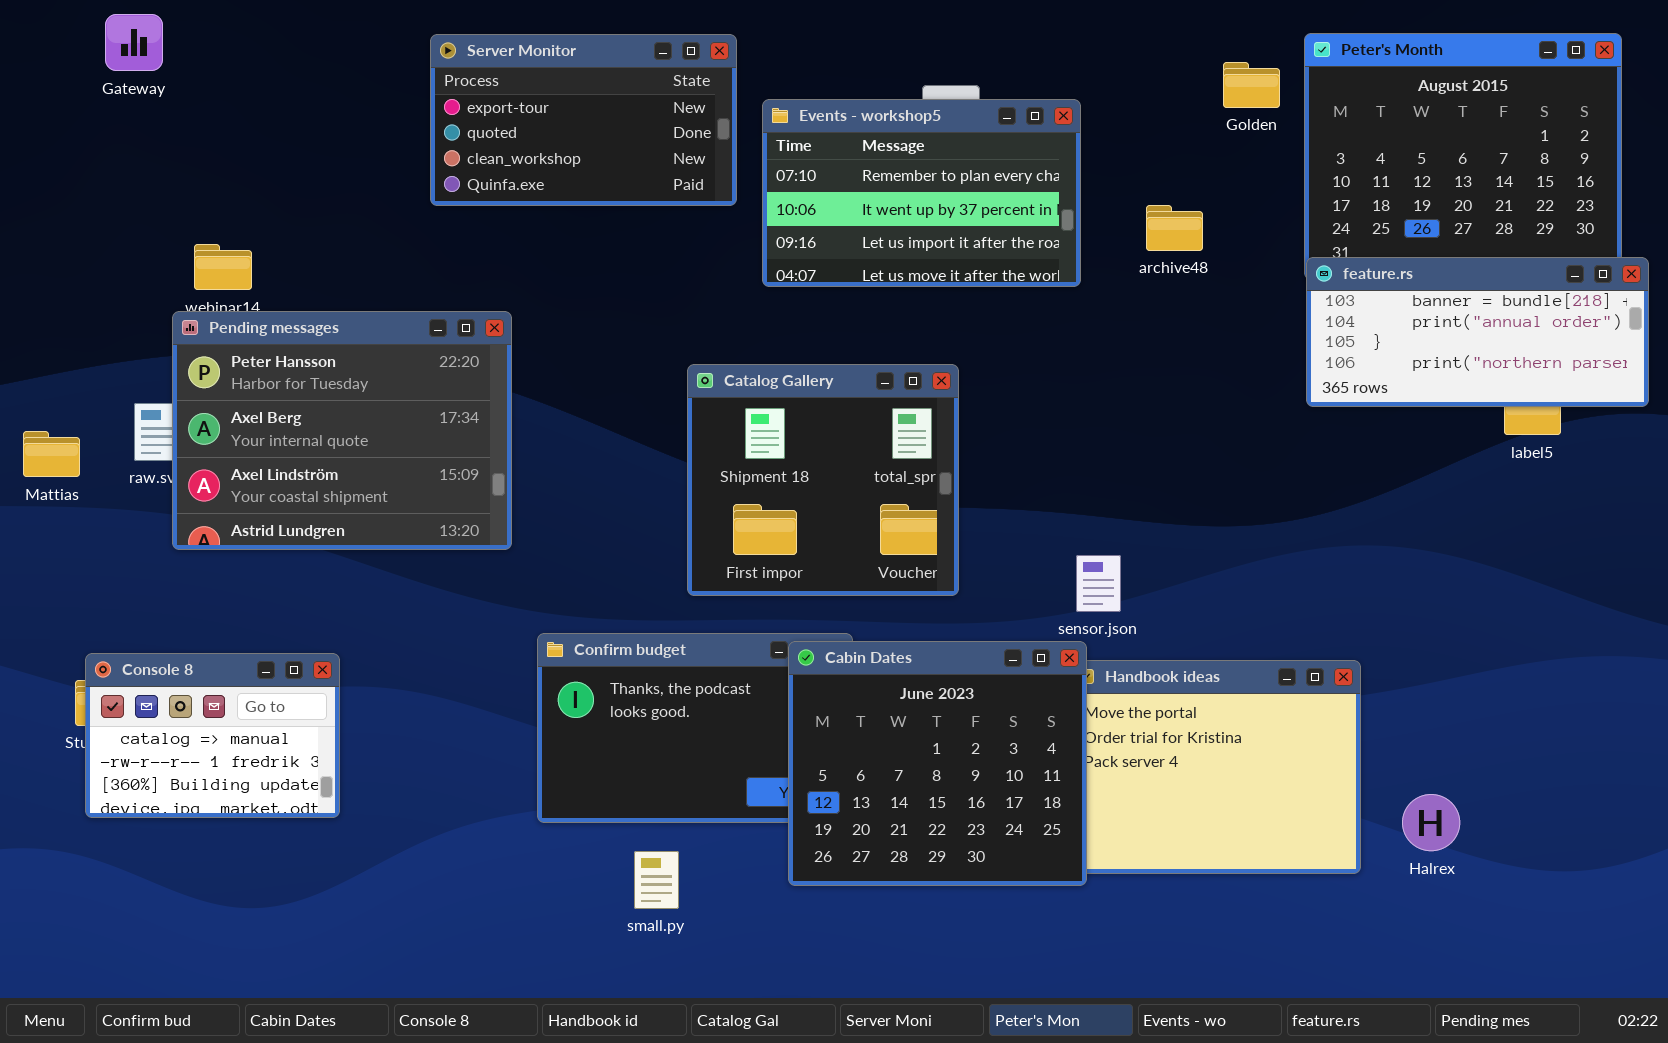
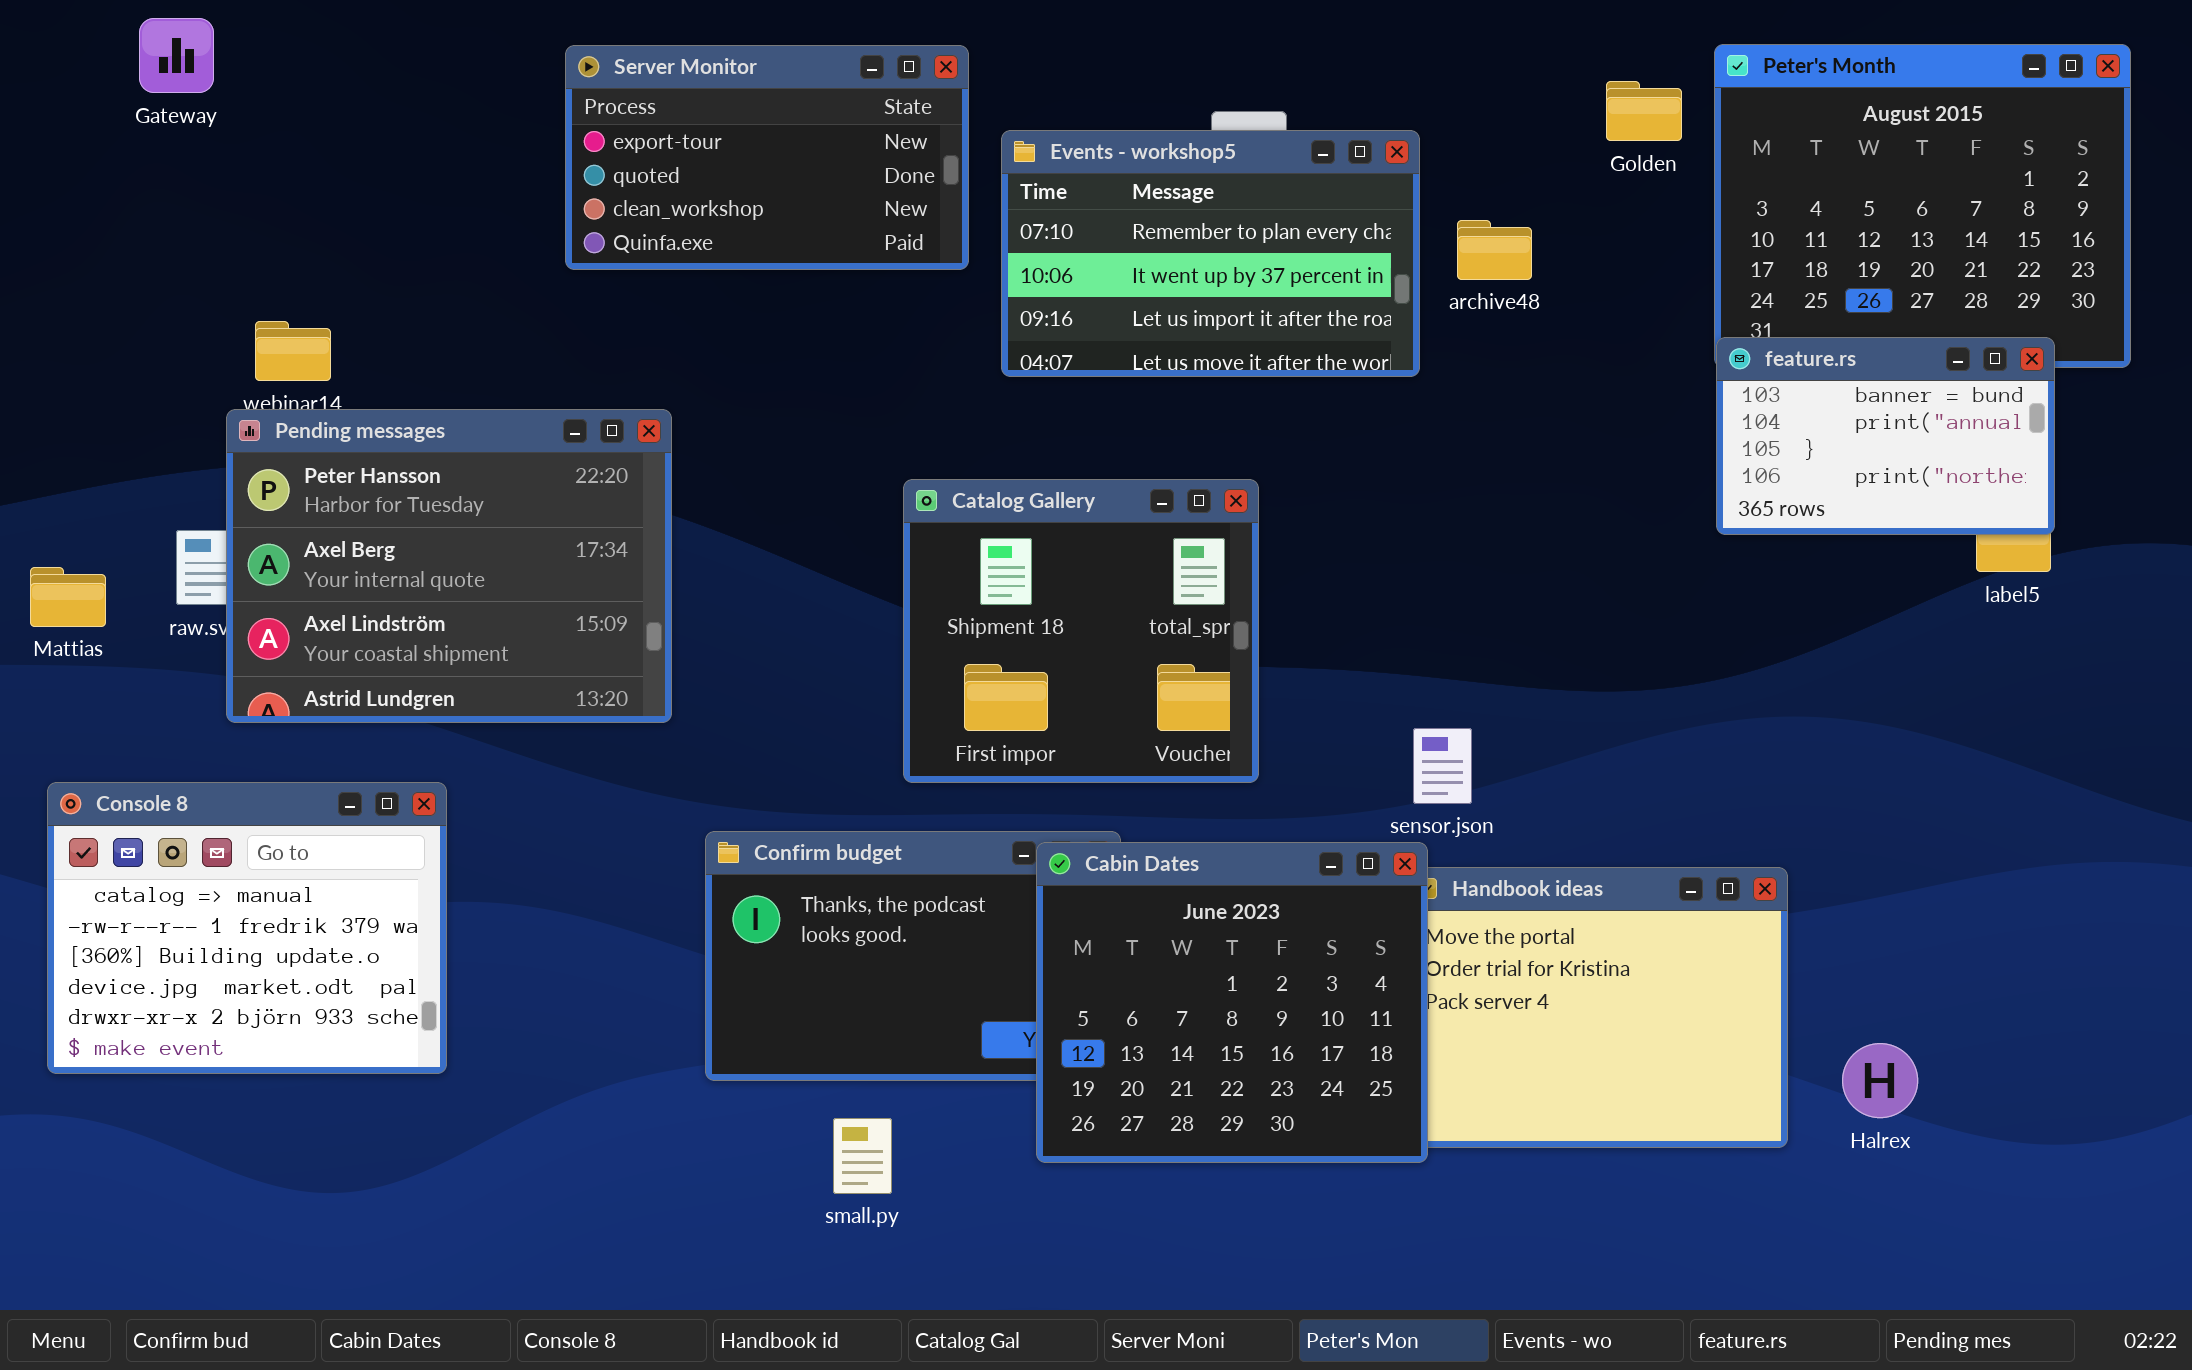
archive48: [1146,205,1203,251] -> [1457,220,1532,280], moved
feature.rs: [1306,257,1649,407] -> [1716,337,2055,535], resized
Console 8: [85,653,340,818] -> [47,782,447,1074], resized

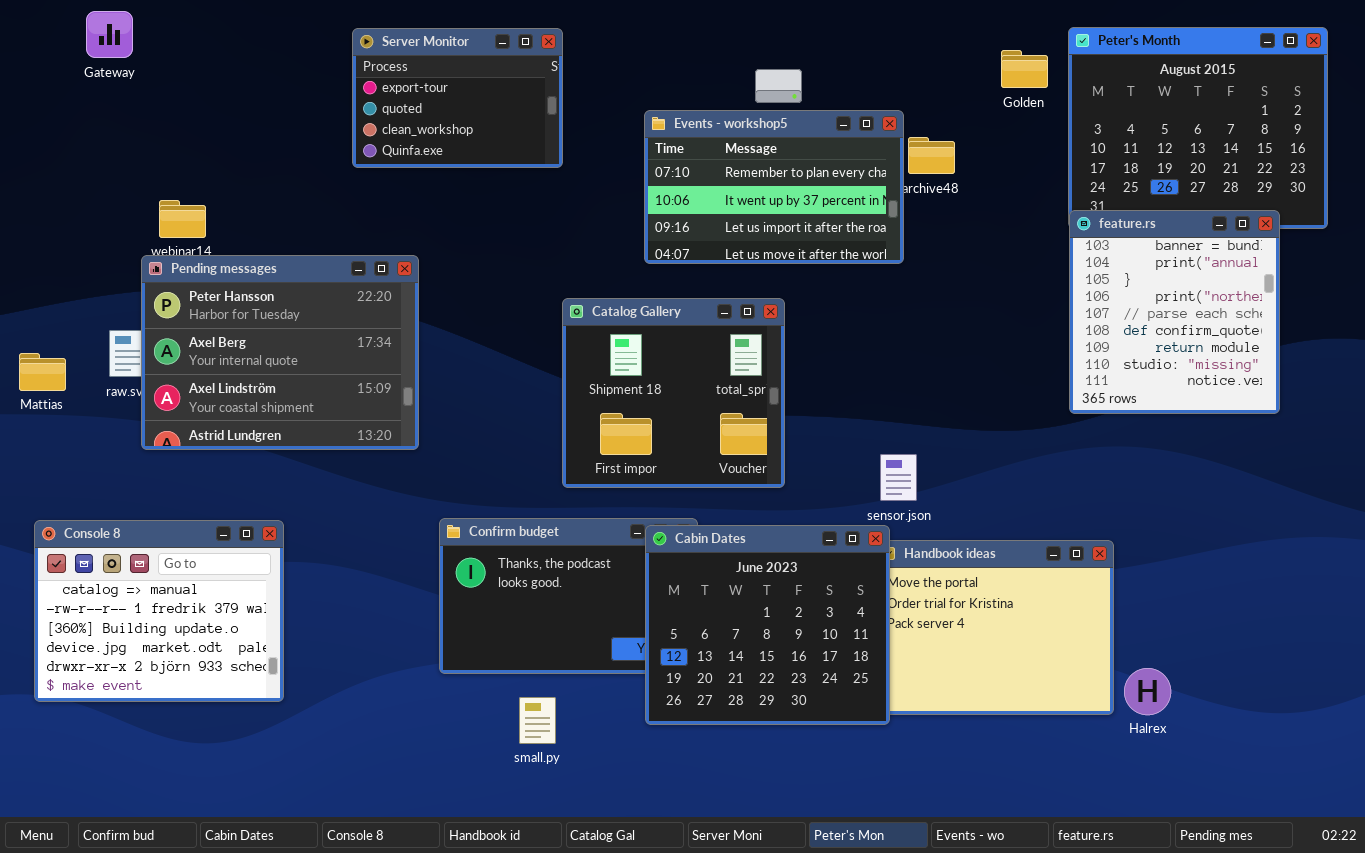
Server Monitor: [565,45,969,270] -> [352,28,563,168], resized
Events - workshop5: [1001,130,1420,377] -> [644,110,904,264], moved
feature.rs: [1716,337,2055,535] -> [1069,210,1280,414], resized
Console 8: [47,782,447,1074] -> [34,520,284,702], moved
Halrex: [1842,1043,1918,1118] -> [1124,668,1171,715], moved

